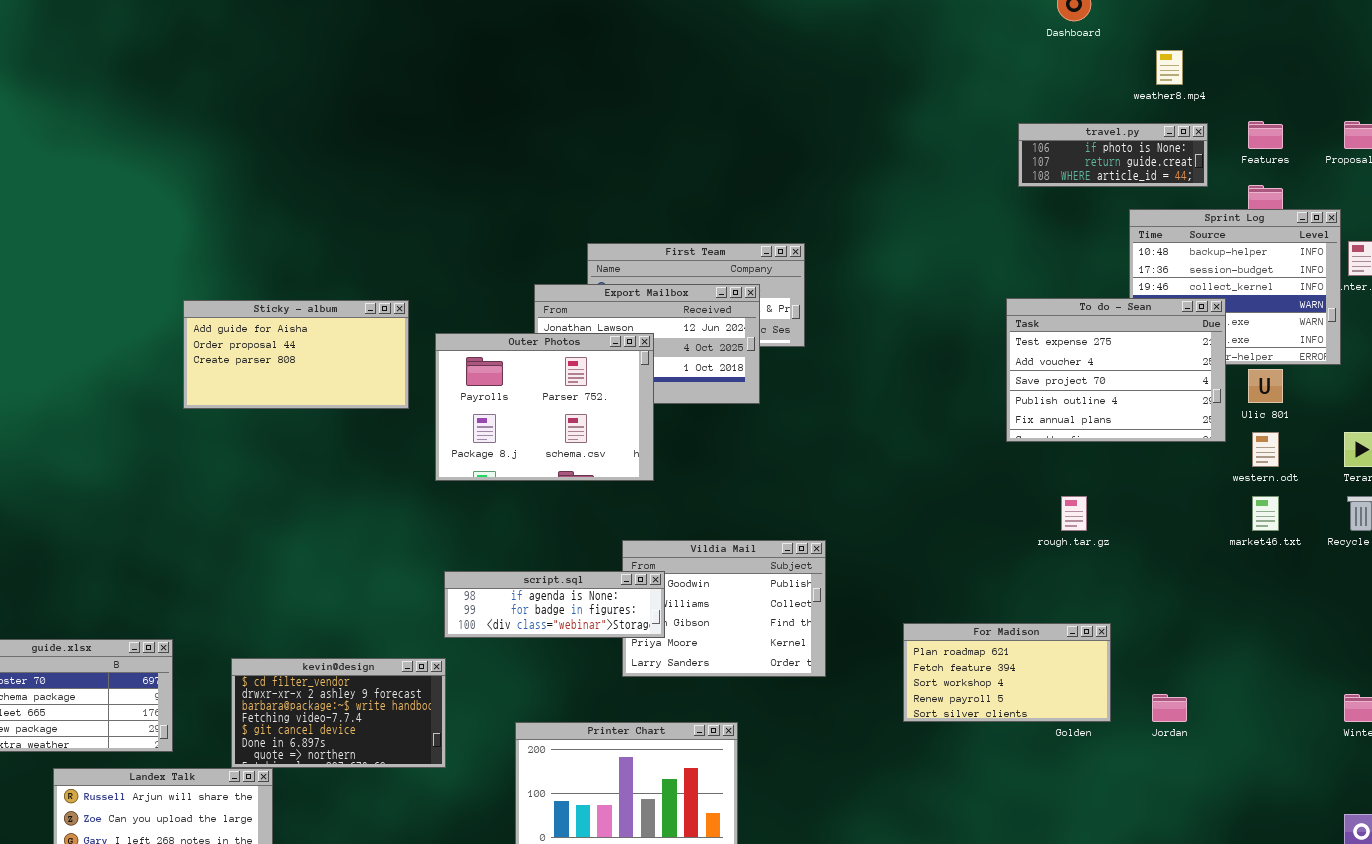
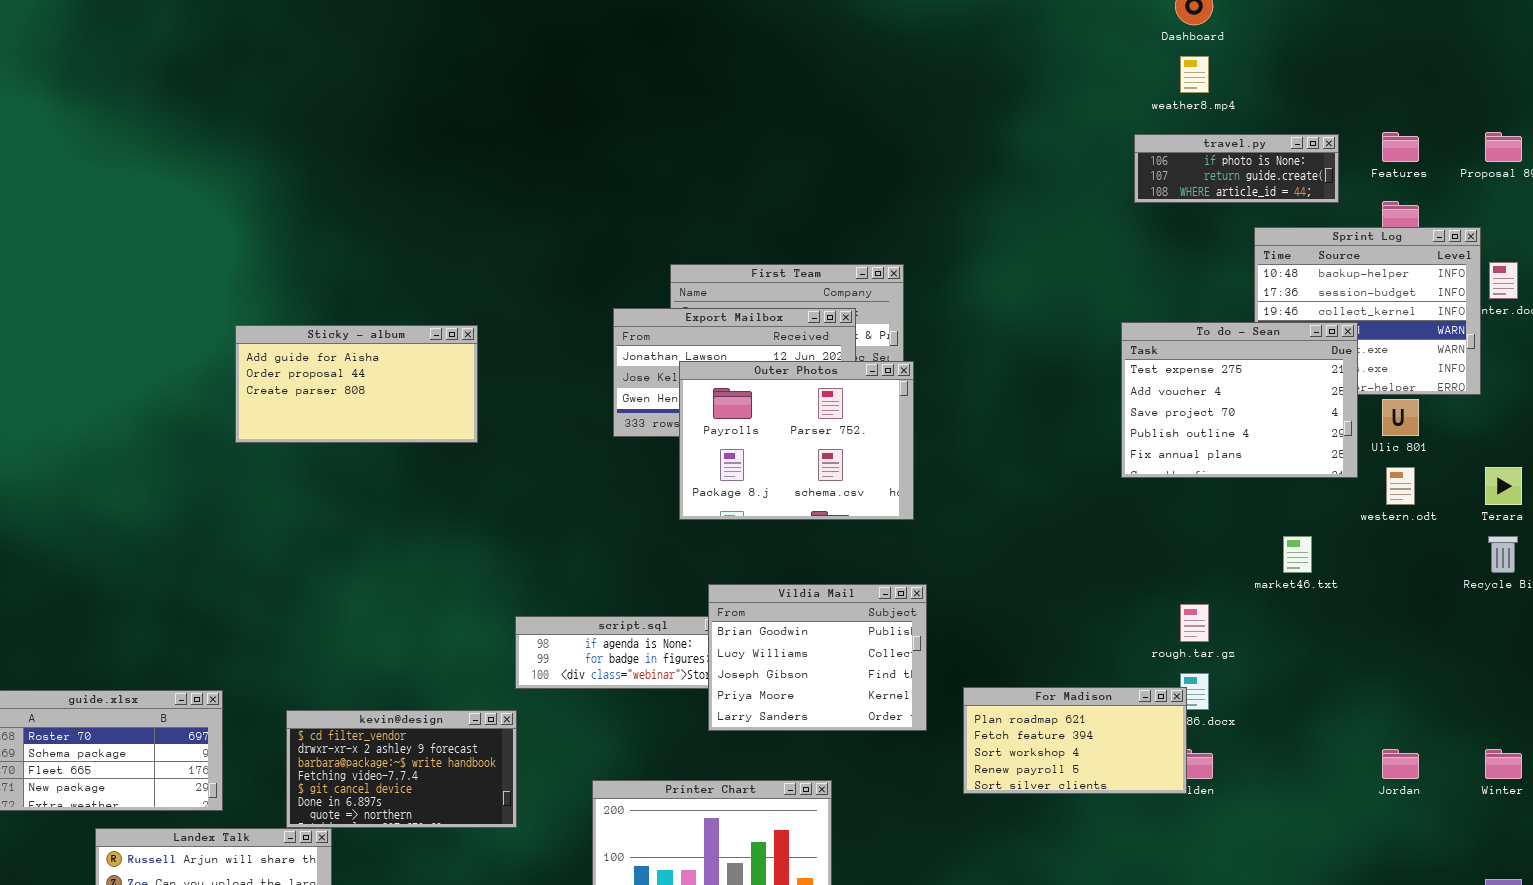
weather8.mp4: [1156,50,1183,85] -> [1180,56,1209,93], moved
Outer Photos: [435,333,654,481] -> [679,361,914,520], moved
rough.tar.gz: [1061,496,1087,531] -> [1180,604,1209,642], moved
market46.txt: [1252,496,1279,531] -> [1283,536,1312,573], moved
Vildia Mail: [622,540,826,677] -> [708,584,927,731], raised
For Madison: [903,623,1111,722] -> [963,687,1187,794], moved
Jordan: [1152,694,1187,722] -> [1382,749,1419,779], moved

